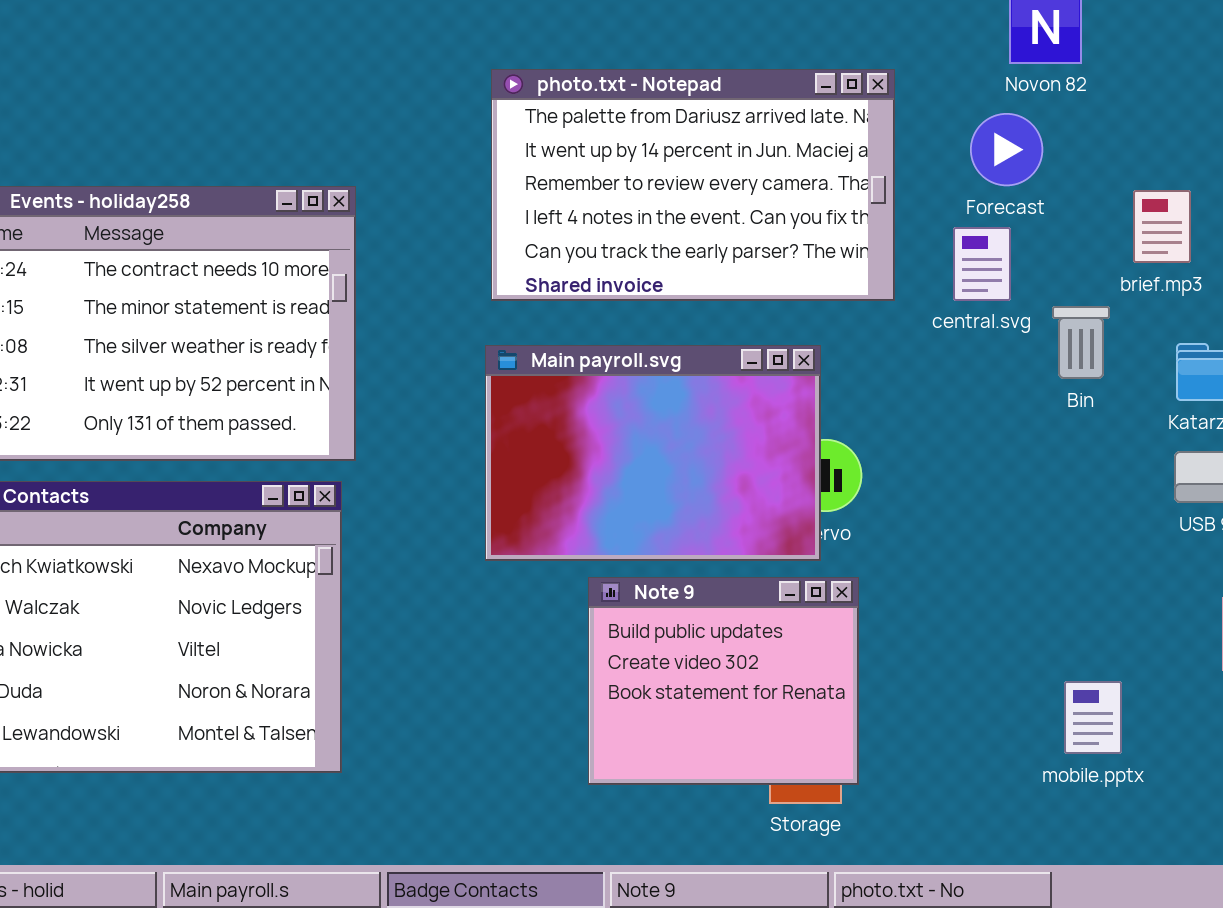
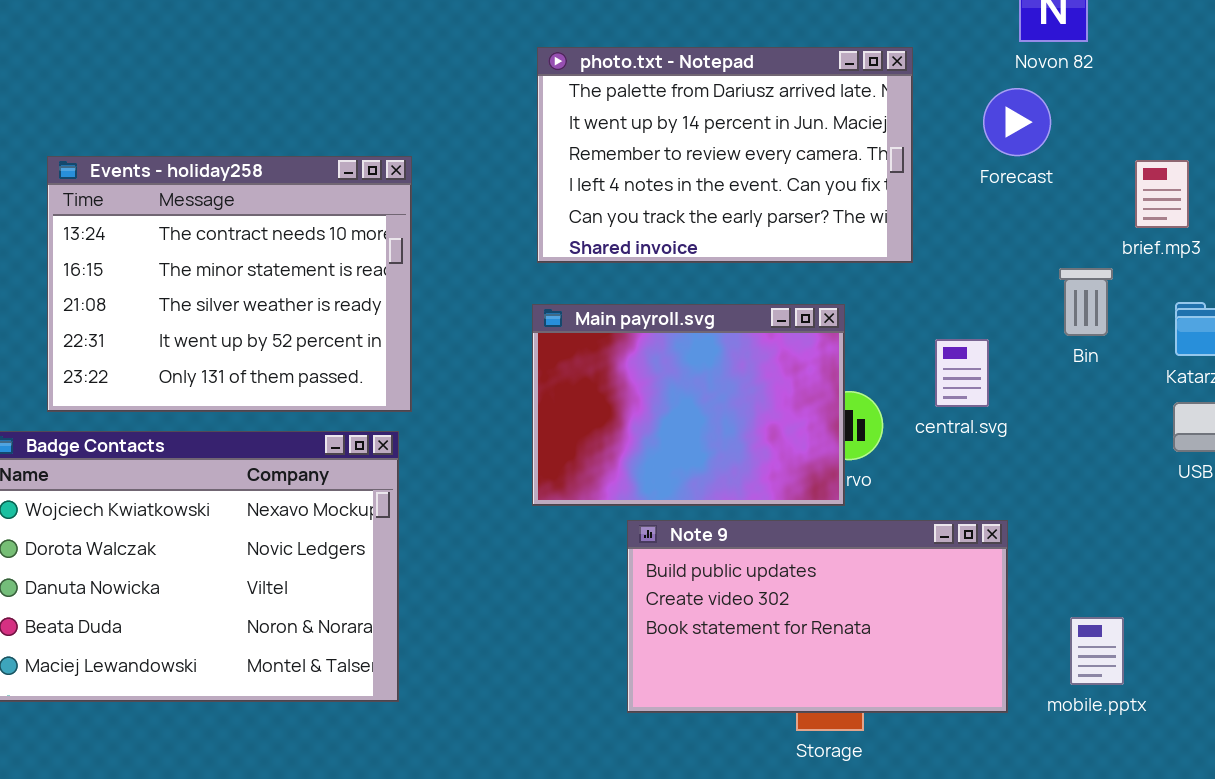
central.svg: [953,227,1011,301] -> [935,339,989,407], moved
Note 9: [588,577,859,785] -> [627,520,1008,713], resized

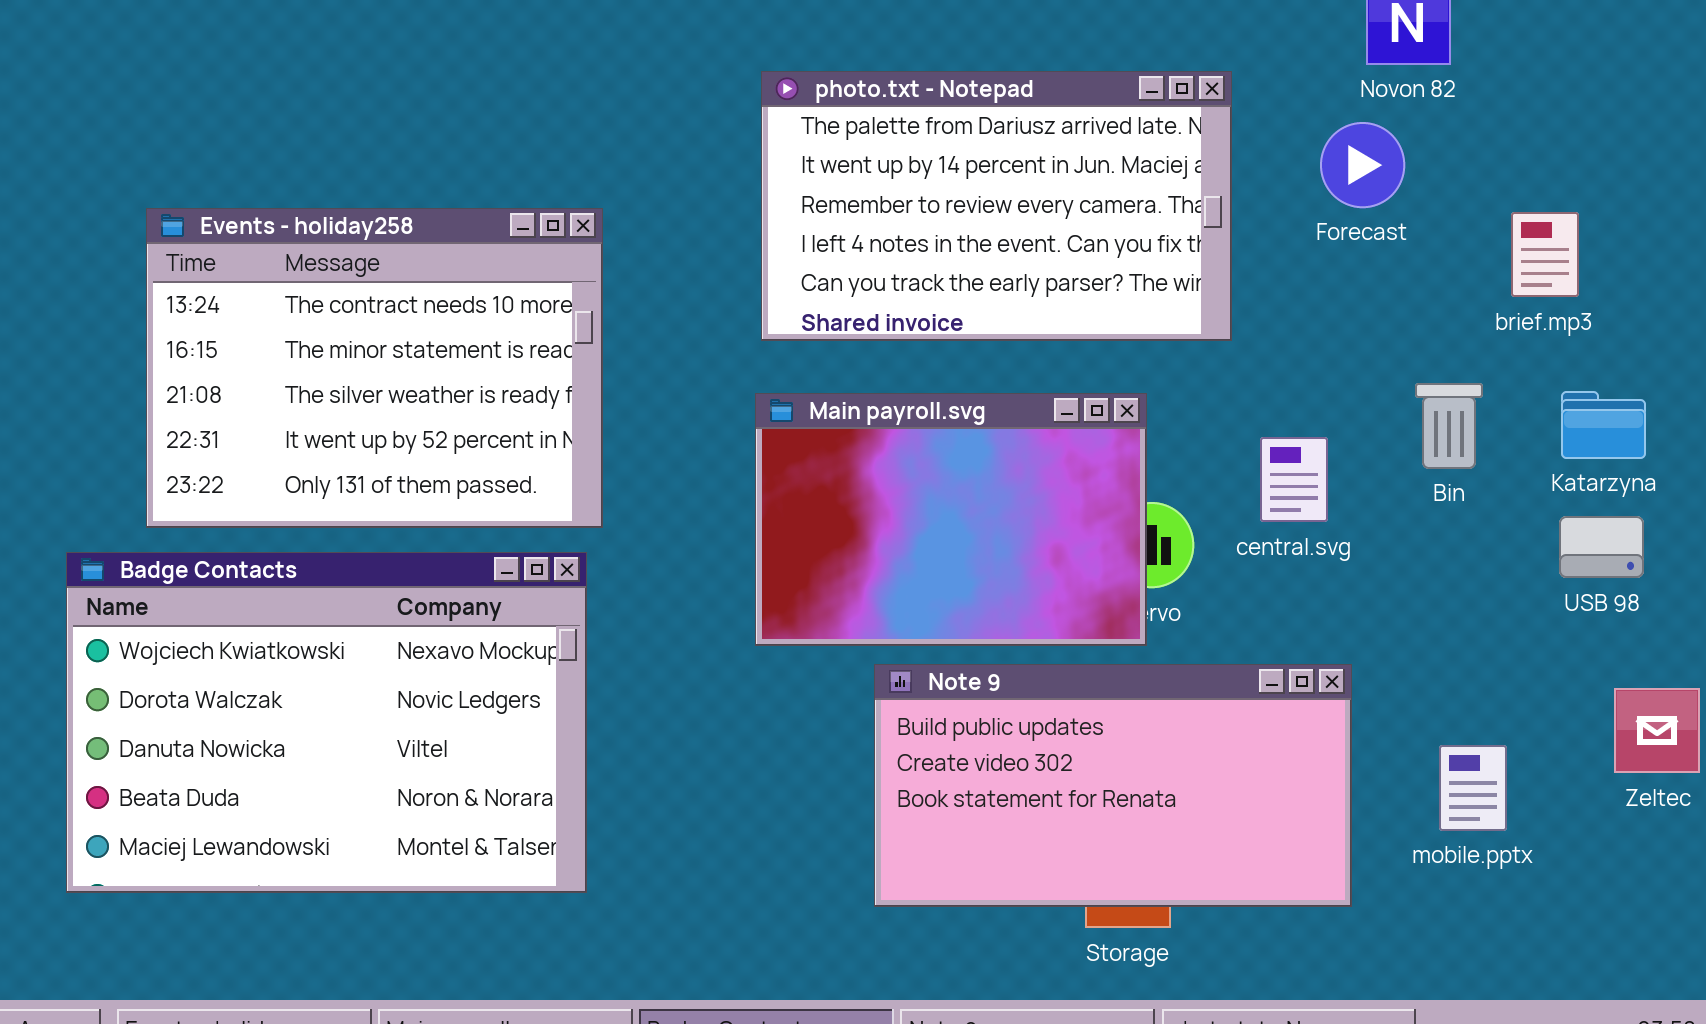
Bin: [1059,268,1113,336] -> [1415,383,1483,469], moved
mobile.pptx: [1070,617,1124,685] -> [1439,745,1507,831], moved

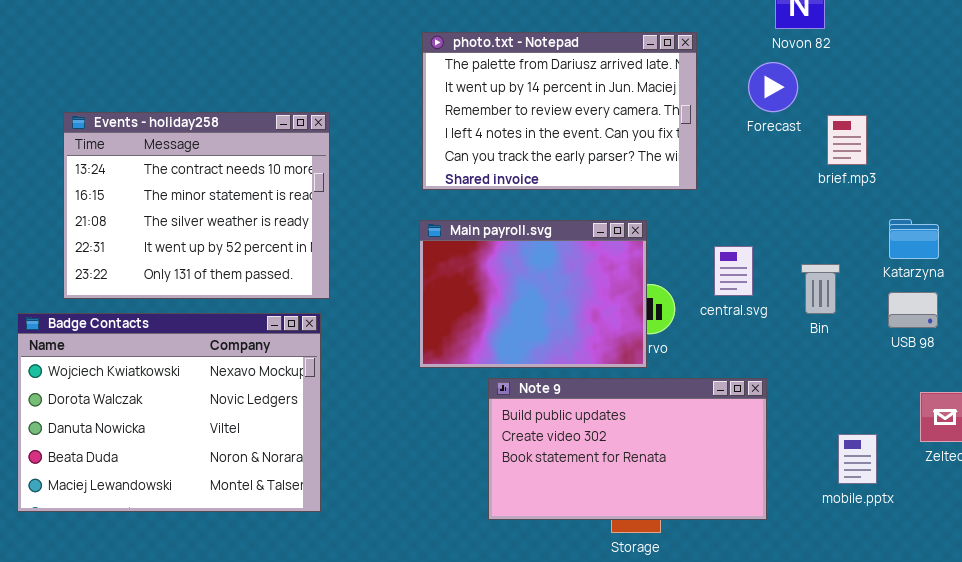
brief.mp3: [1511,212,1579,297] -> [827,115,867,165], moved
Bin: [1415,383,1483,469] -> [801,264,840,314], moved
mobile.pptx: [1439,745,1507,831] -> [838,434,877,484], moved

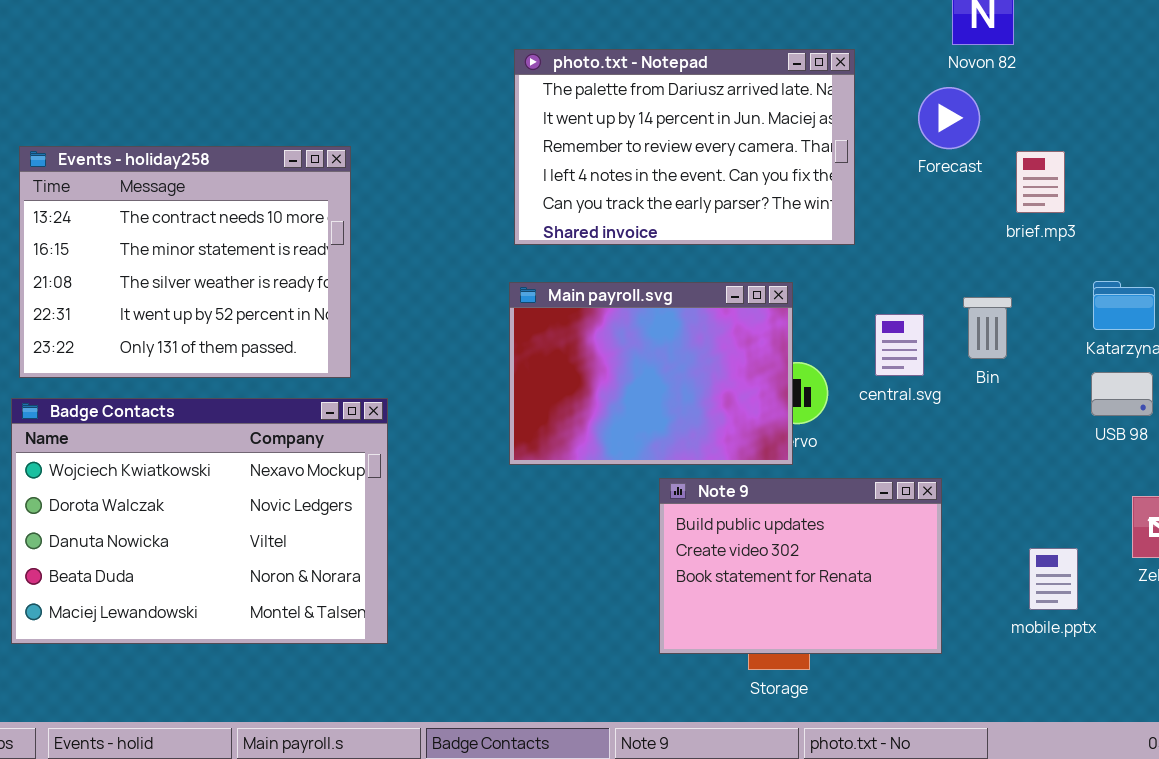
Events - holiday258: [63,112,330,299] -> [19,146,351,378], moved
Bin: [801,264,840,314] -> [963,297,1012,359], moved
Note 9: [488,378,767,520] -> [659,478,942,654], resized

